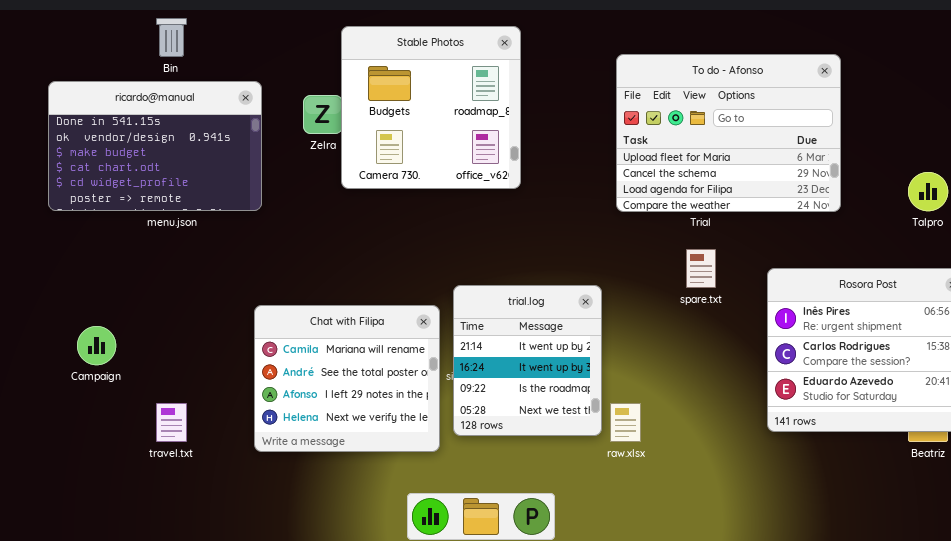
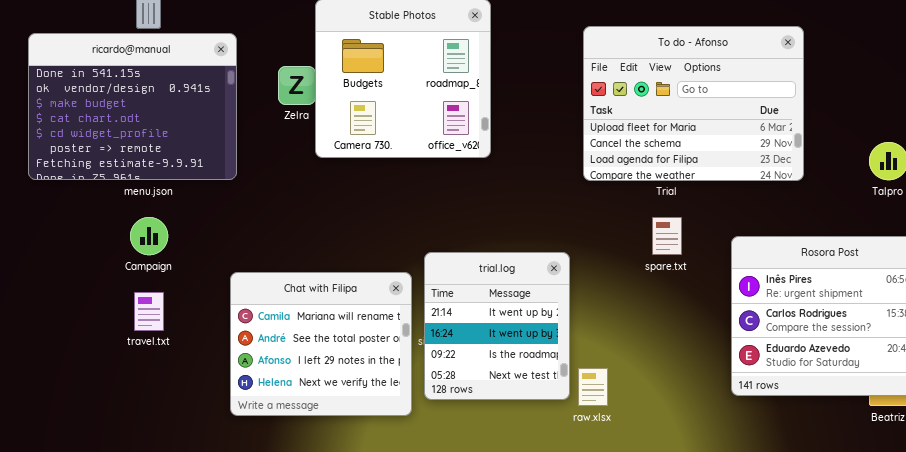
ricardo@manual: [48,81,262,211] -> [28,33,237,180], resized
Campaign: [77,326,116,365] -> [130,217,168,255], moved
travel.txt: [156,403,187,442] -> [134,292,164,331], moved

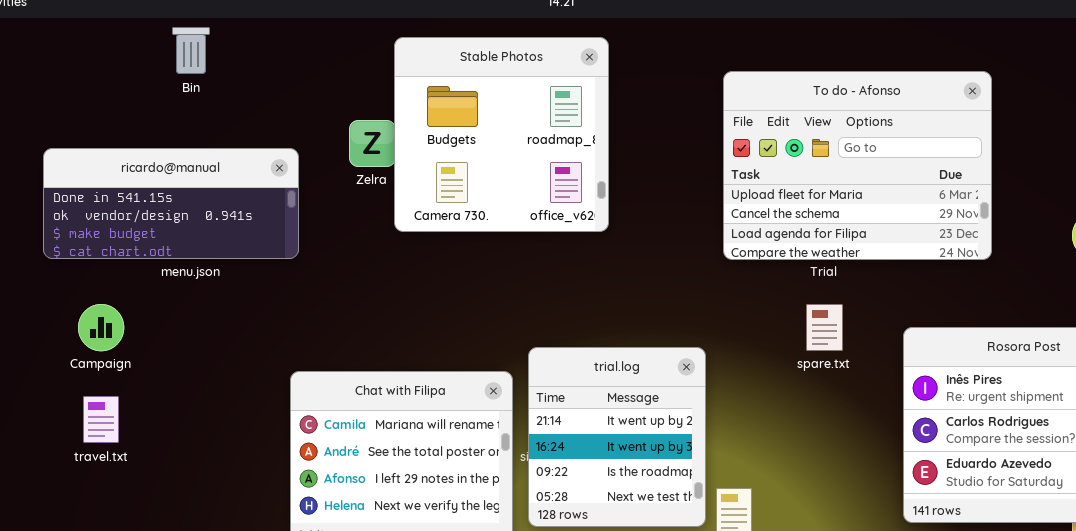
ricardo@manual: [28,33,237,180] -> [43,148,299,259], resized
Campaign: [130,217,168,255] -> [78,304,124,351], moved
travel.txt: [134,292,164,331] -> [83,396,119,443], moved

